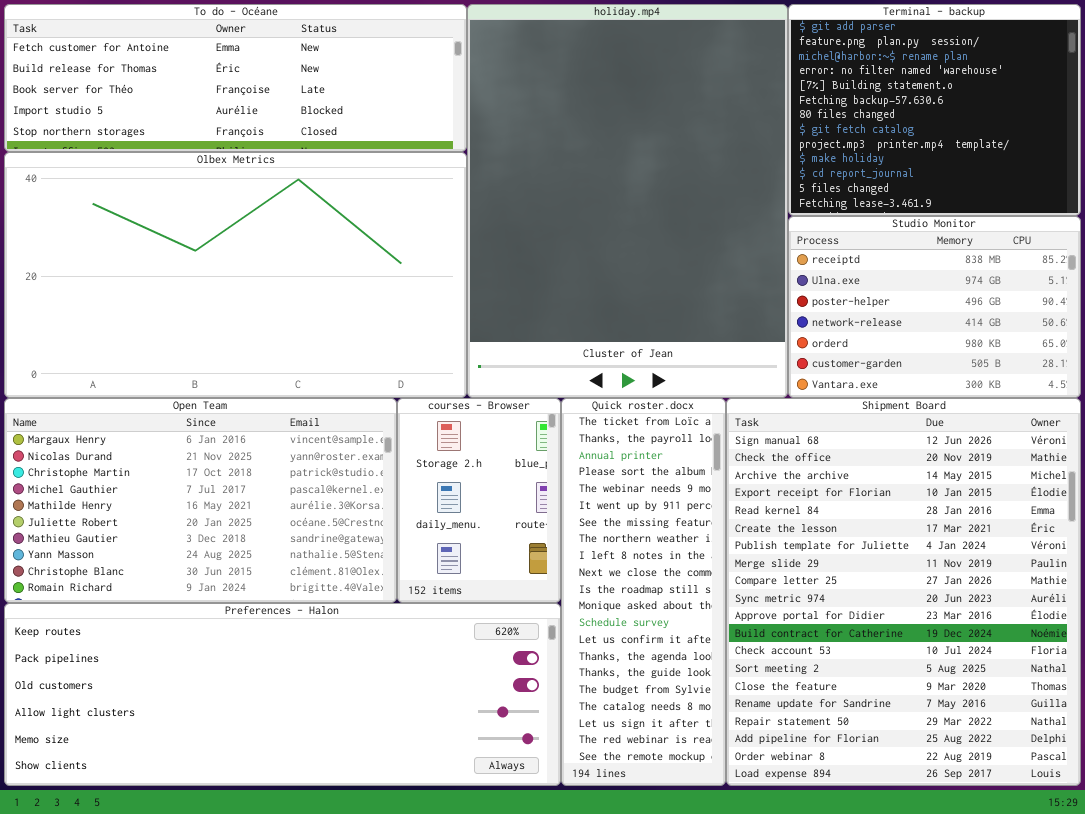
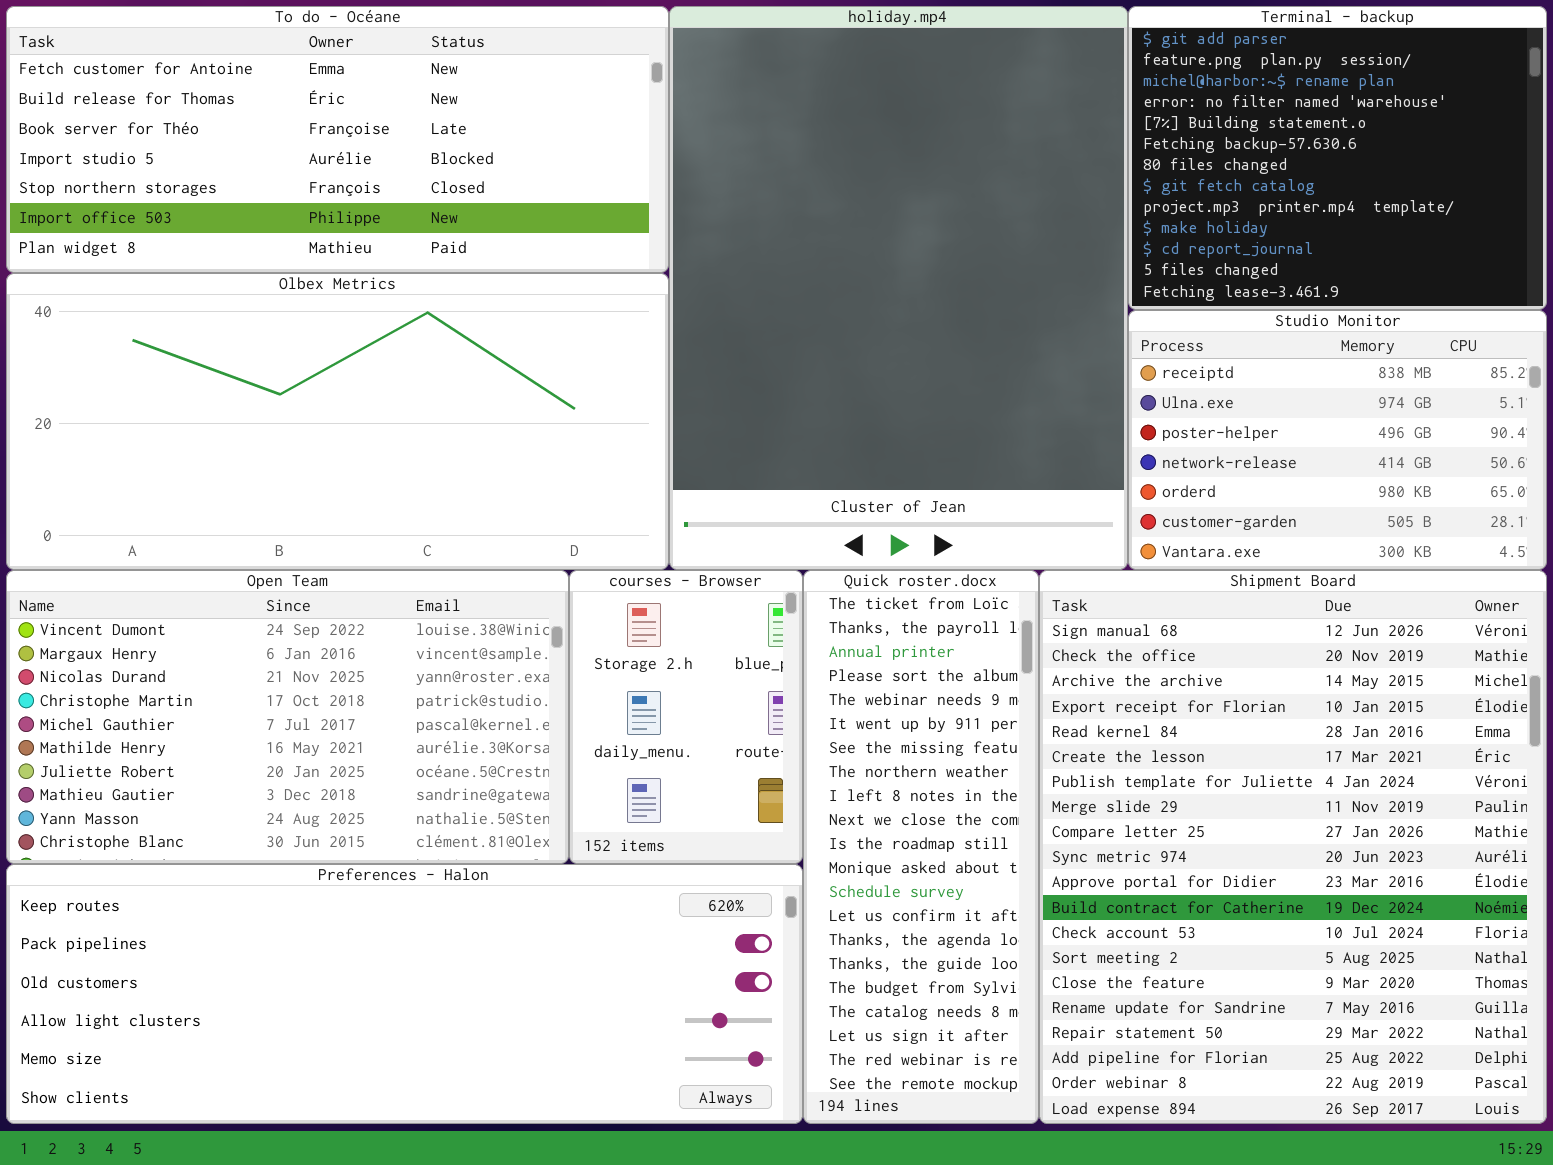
To do - Océane: [4,4,467,152] -> [6,6,669,273], resized
Olbex Metrics: [4,152,467,398] -> [6,273,669,570], resized
Open Team: [4,398,397,603] -> [6,570,569,864], scrolled up 1 row

